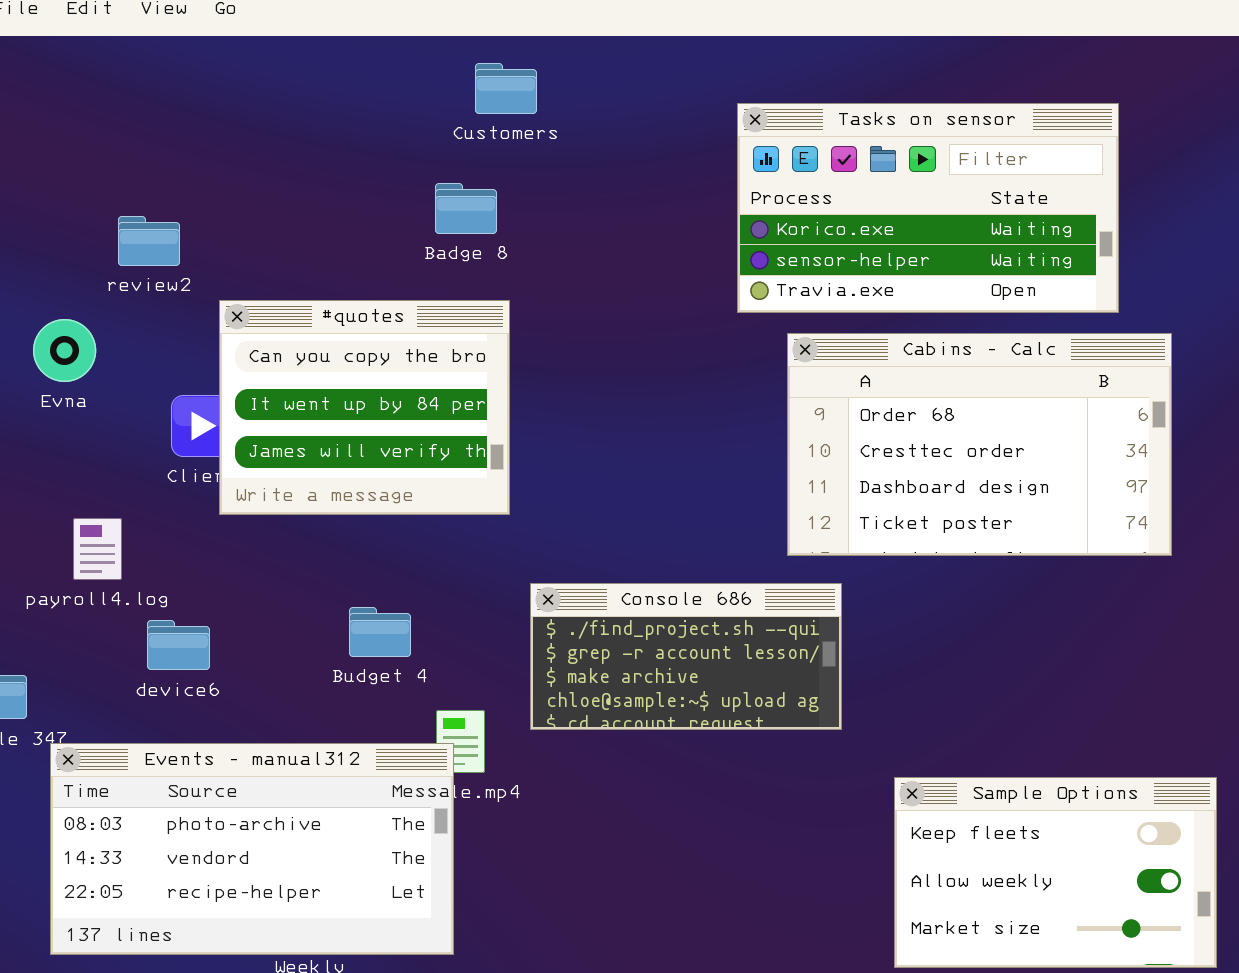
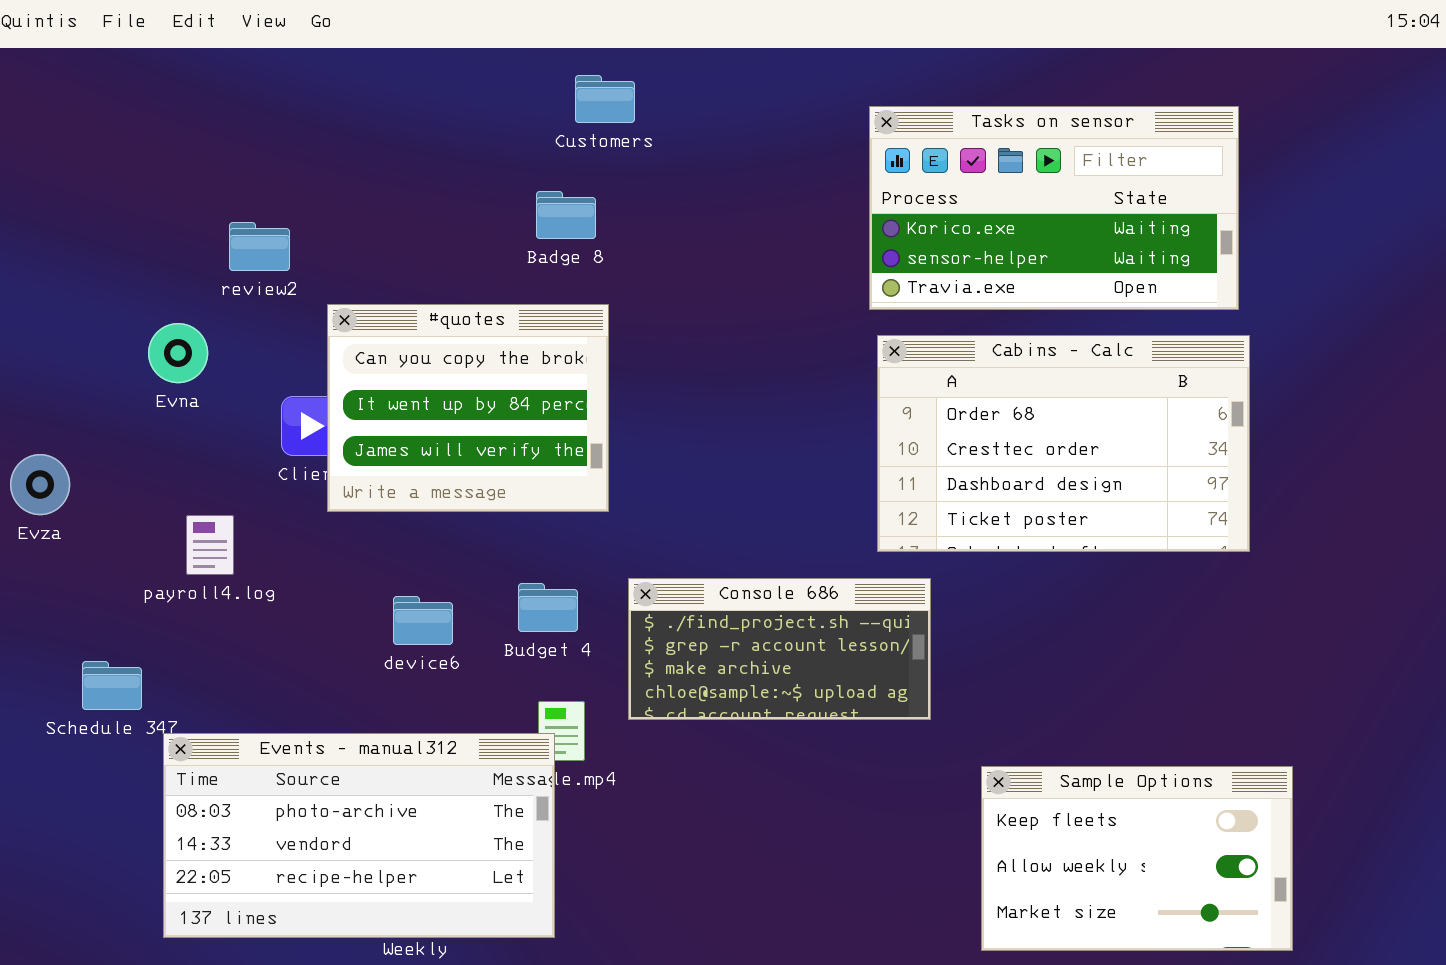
Tasks on sensor: [737,103,1119,313] -> [869,106,1239,310], moved
Budget 4: [349,607,411,657] -> [518,583,578,632], moved
device6: [147,620,210,670] -> [393,596,453,645], moved

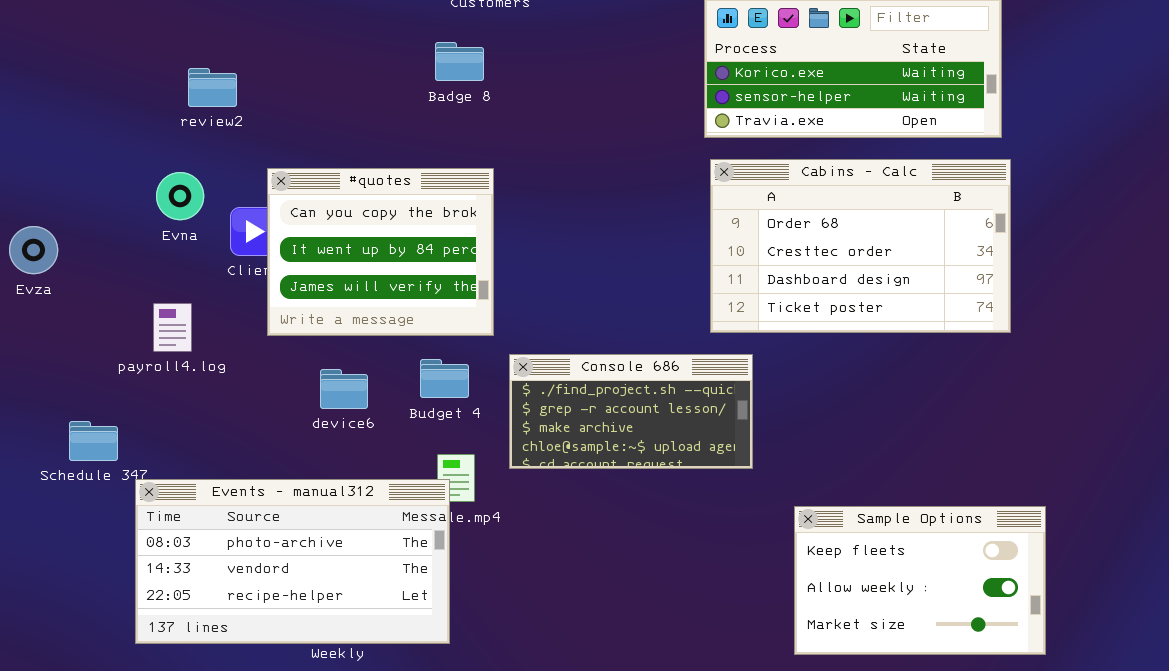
#quotes: [327,304,609,512] -> [267,168,494,336], moved
Evna: [148,323,208,383] -> [156,172,204,220], moved
Evza: [10,454,70,515] -> [9,226,58,274], moved

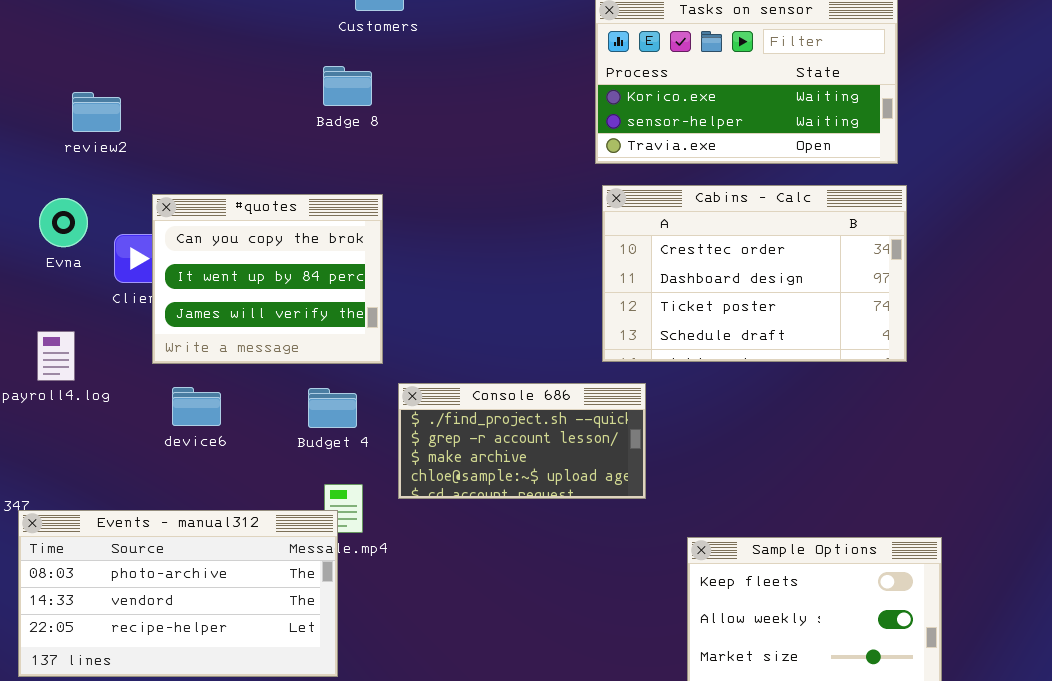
Cabins - Calc: [710,159,1011,333] -> [602,185,907,362], scrolled down 1 row
device6: [320,369,368,409] -> [172,387,221,426], moved

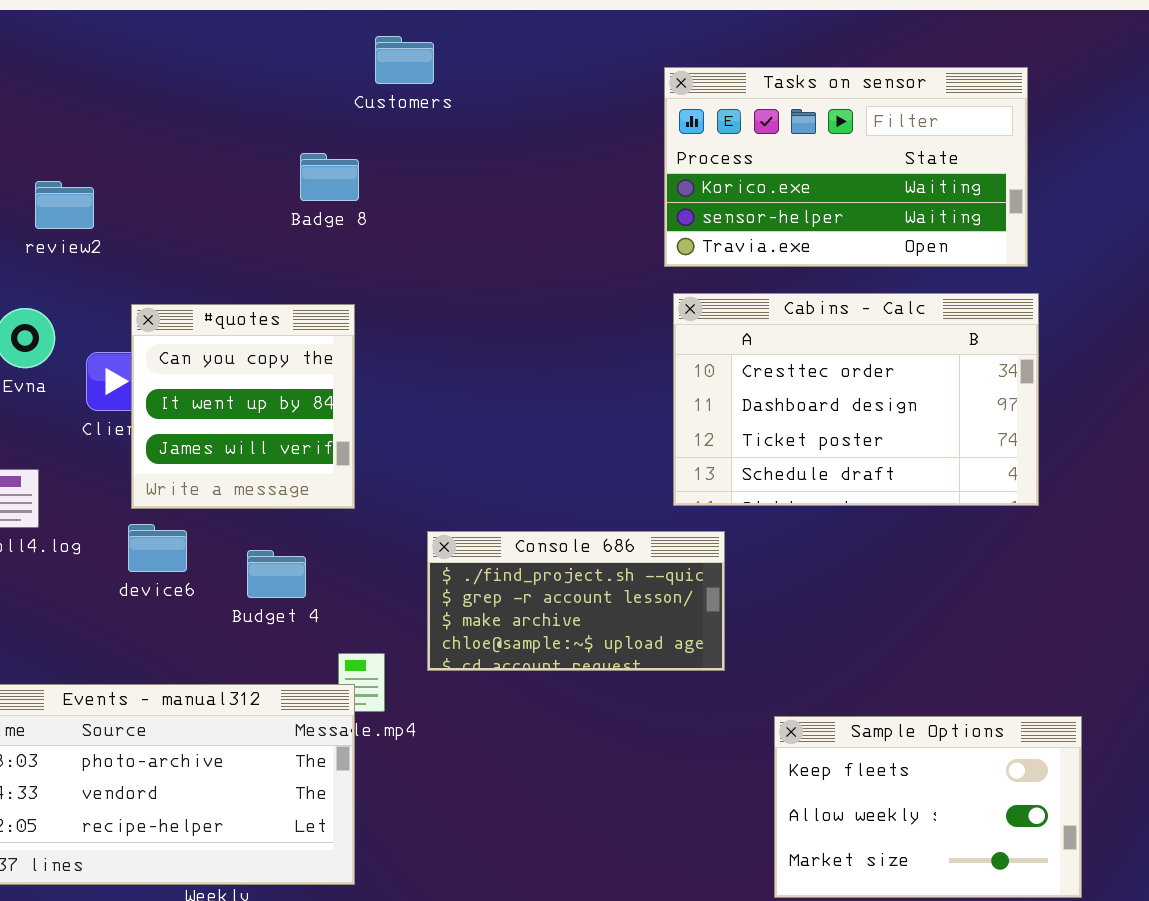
Badge 8: [323,66,372,106] -> [300,153,359,201], moved
#quotes: [152,194,383,364] -> [131,304,355,509], resized
device6: [172,387,221,426] -> [128,524,187,572], moved
Budget 4: [308,388,357,428] -> [247,550,306,598], moved

